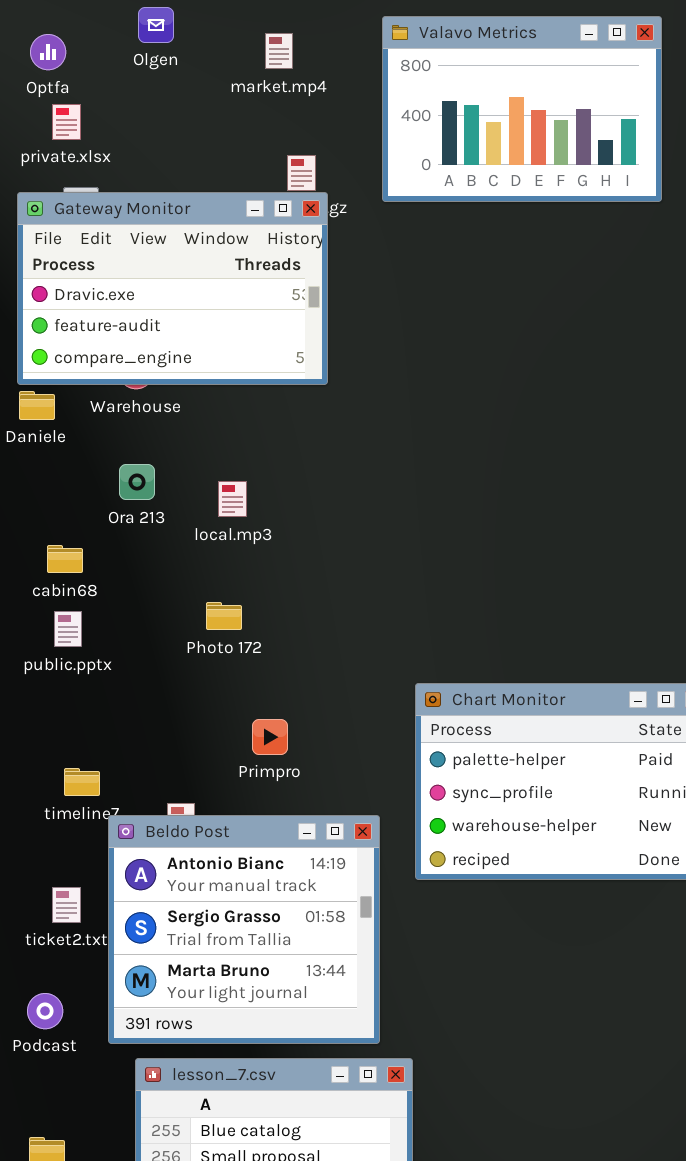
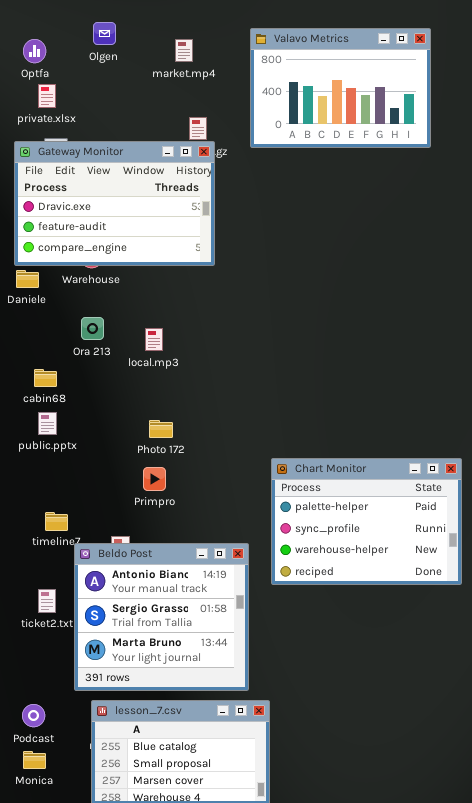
Photo 172: [206,602,242,630] -> [149,420,173,438], moved
Primpro: [252,719,288,755] -> [143,467,166,491], moved
Podcast: [27,993,63,1029] -> [22,704,45,727], moved

